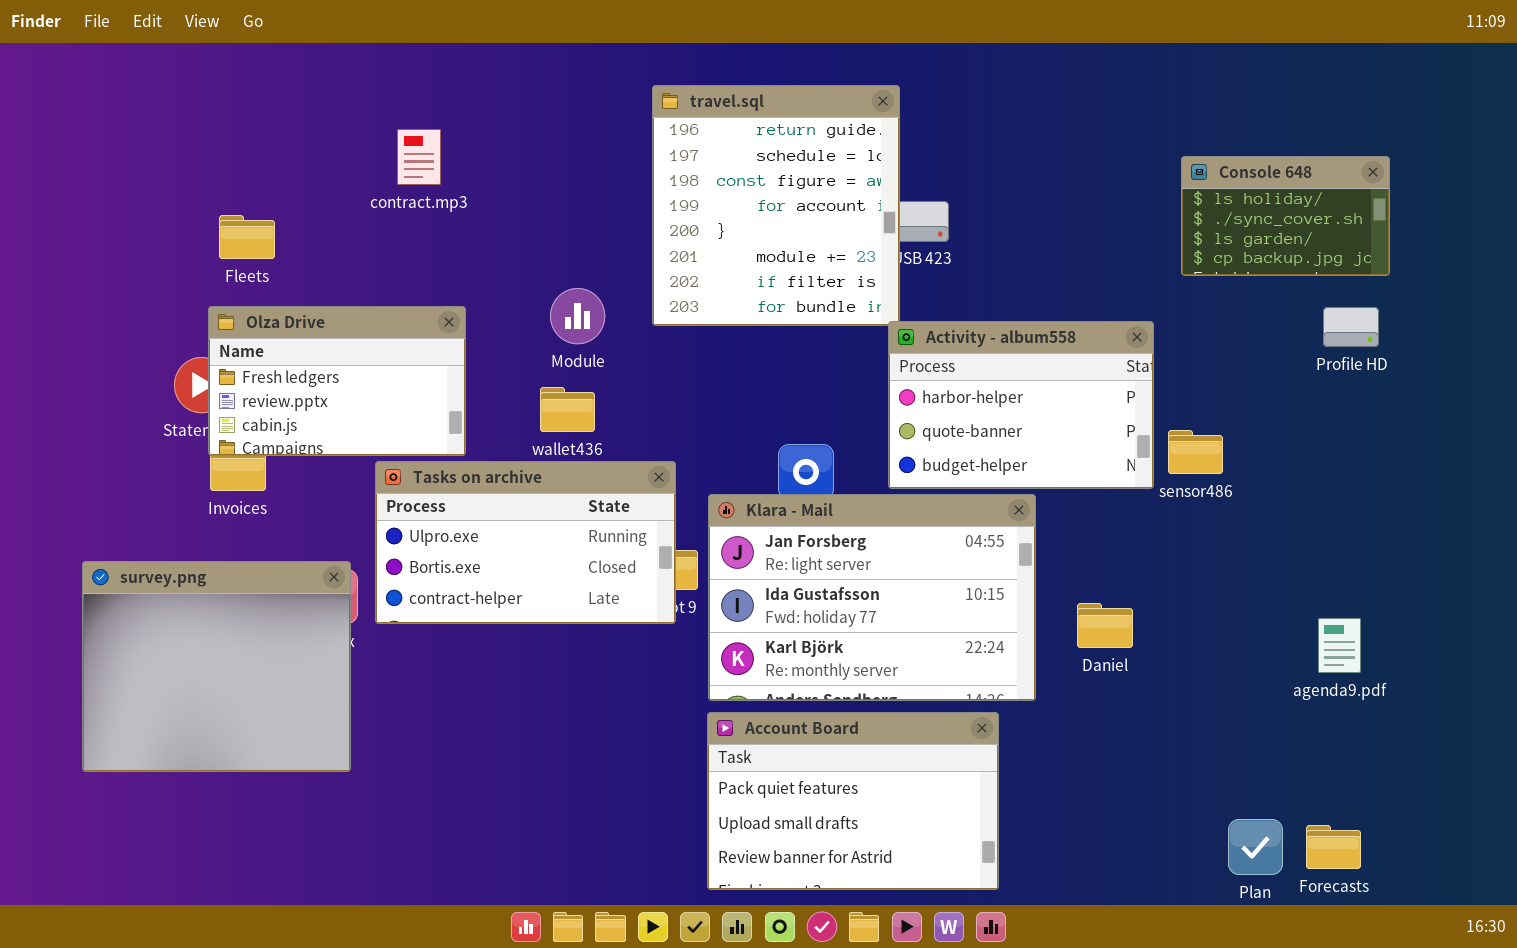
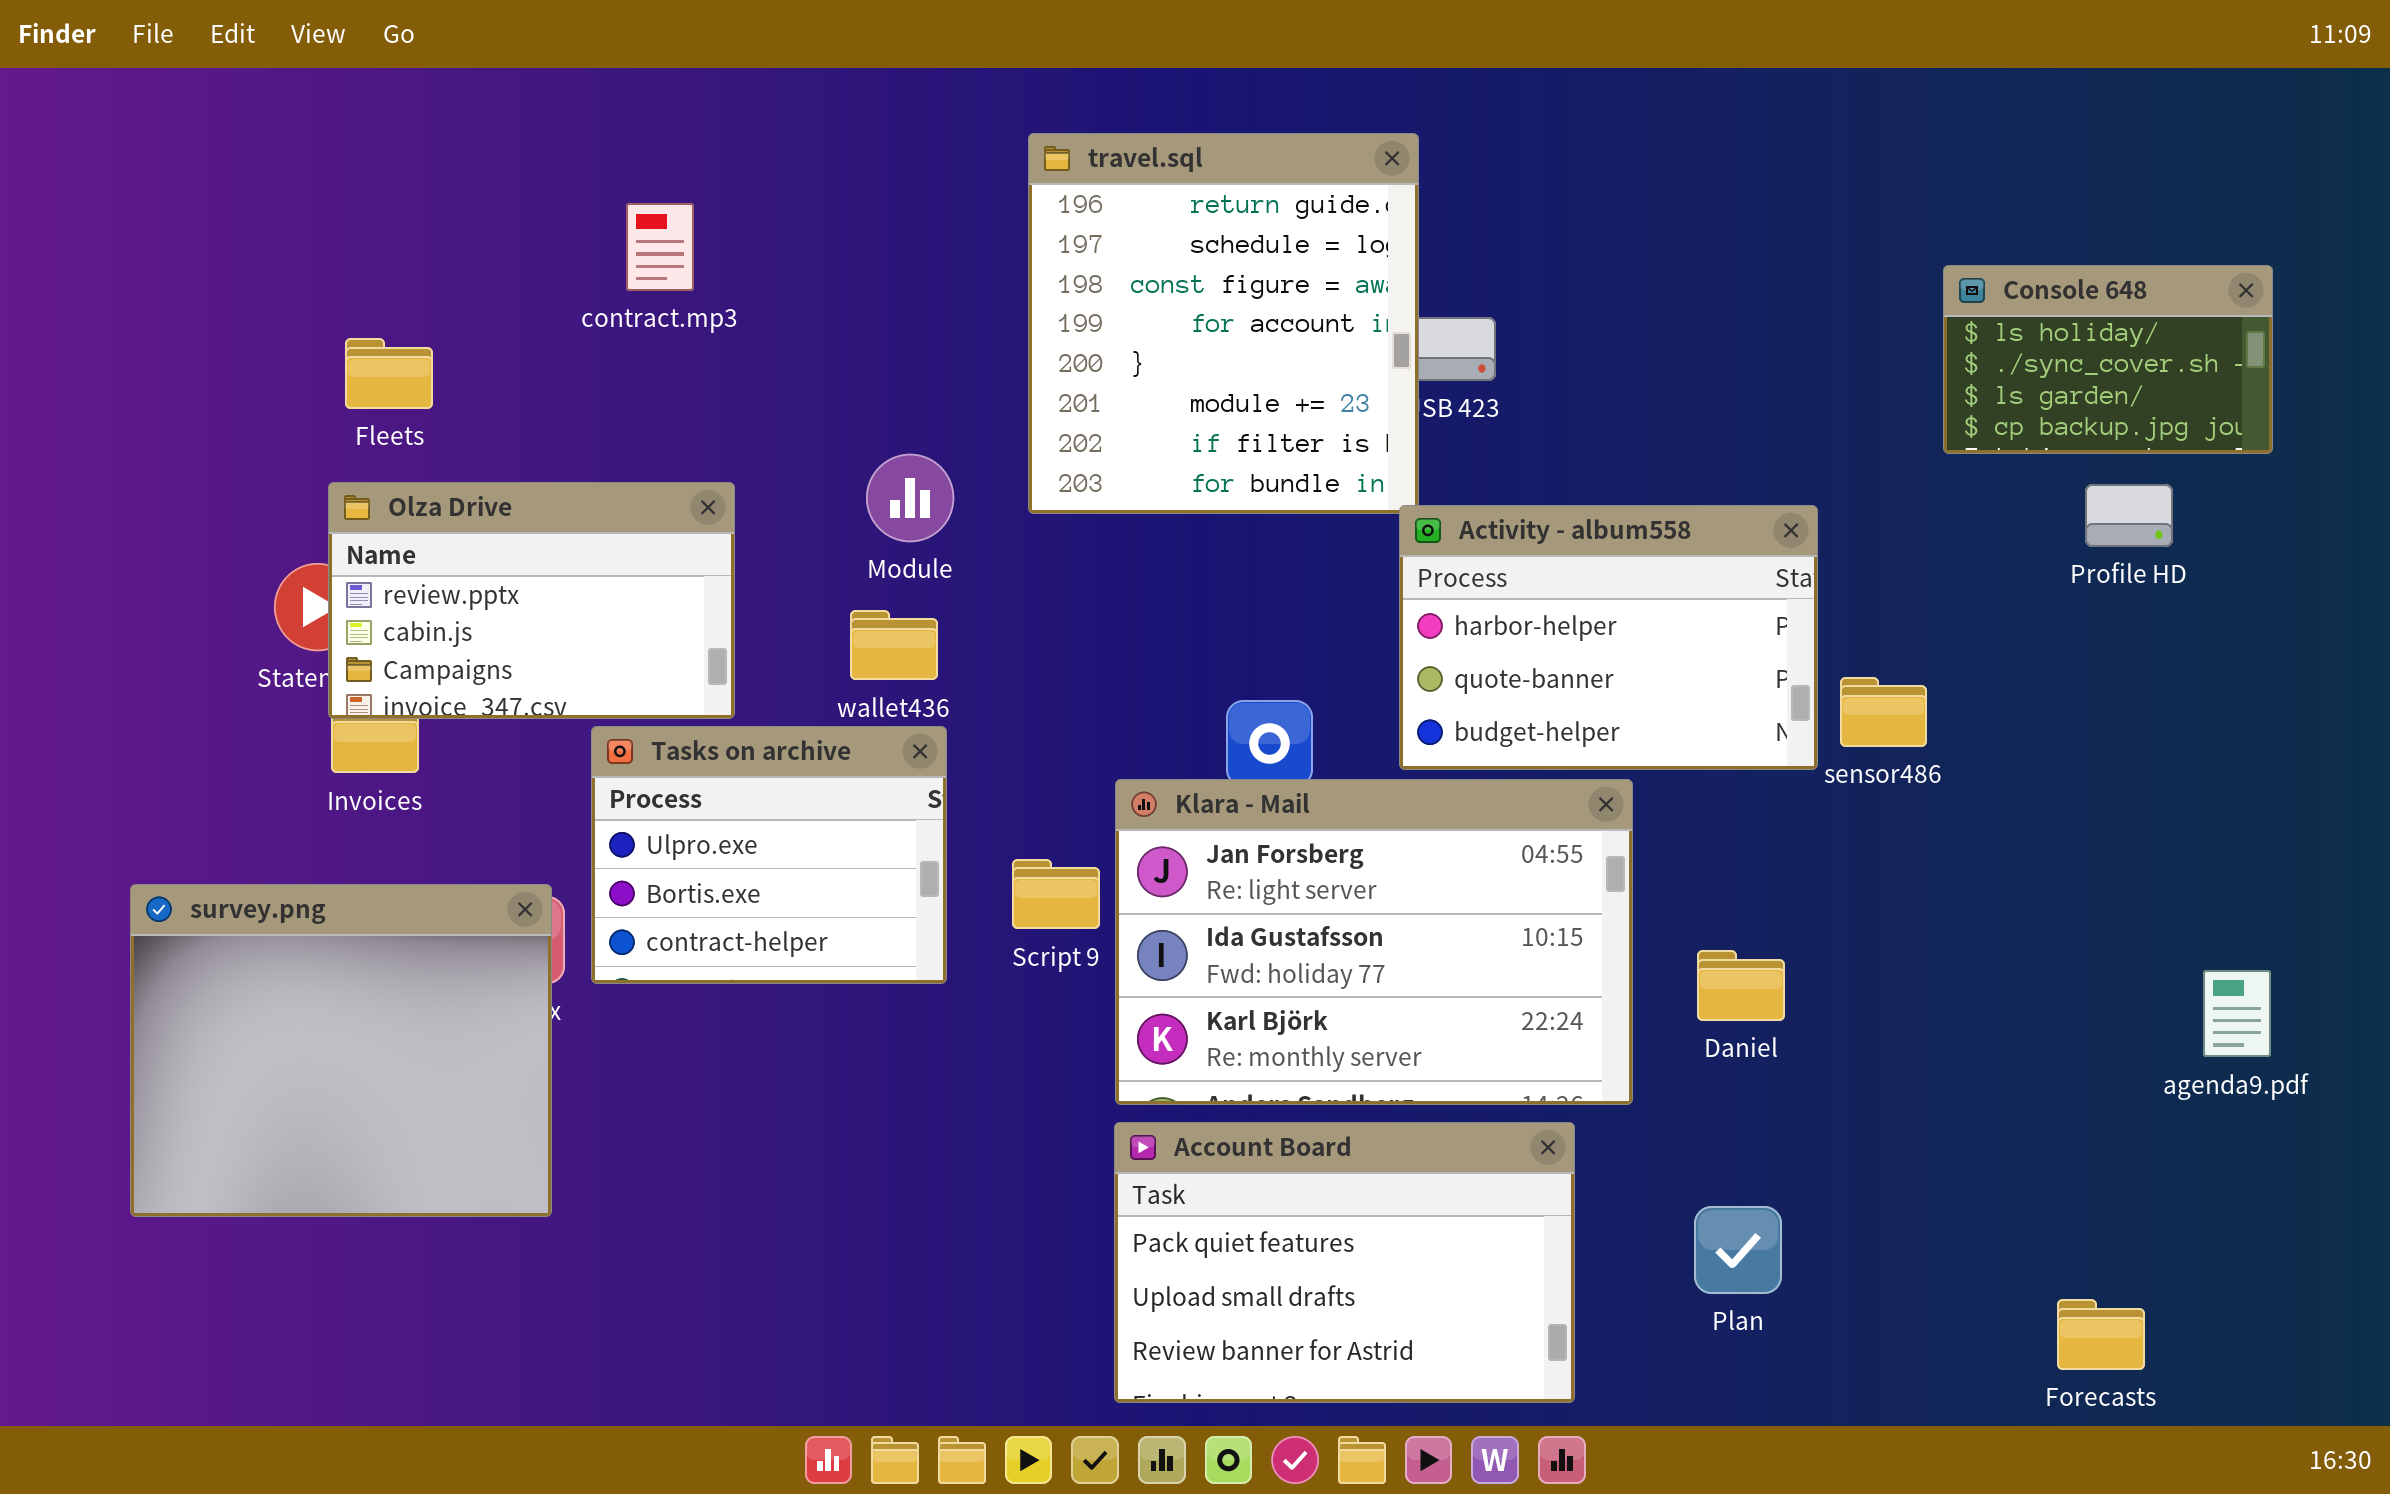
Console 648: [1181,156,1390,276] -> [1943,265,2273,454], moved
Olza Drive: [208,306,466,456] -> [328,482,735,719], scrolled down 1 row
Tasks on archive: [375,461,676,624] -> [591,726,947,984], resized
agenda9.pdf: [1318,618,1361,673] -> [2203,970,2271,1057], moved
Plan: [1228,819,1283,875] -> [1694,1206,1782,1294], moved

